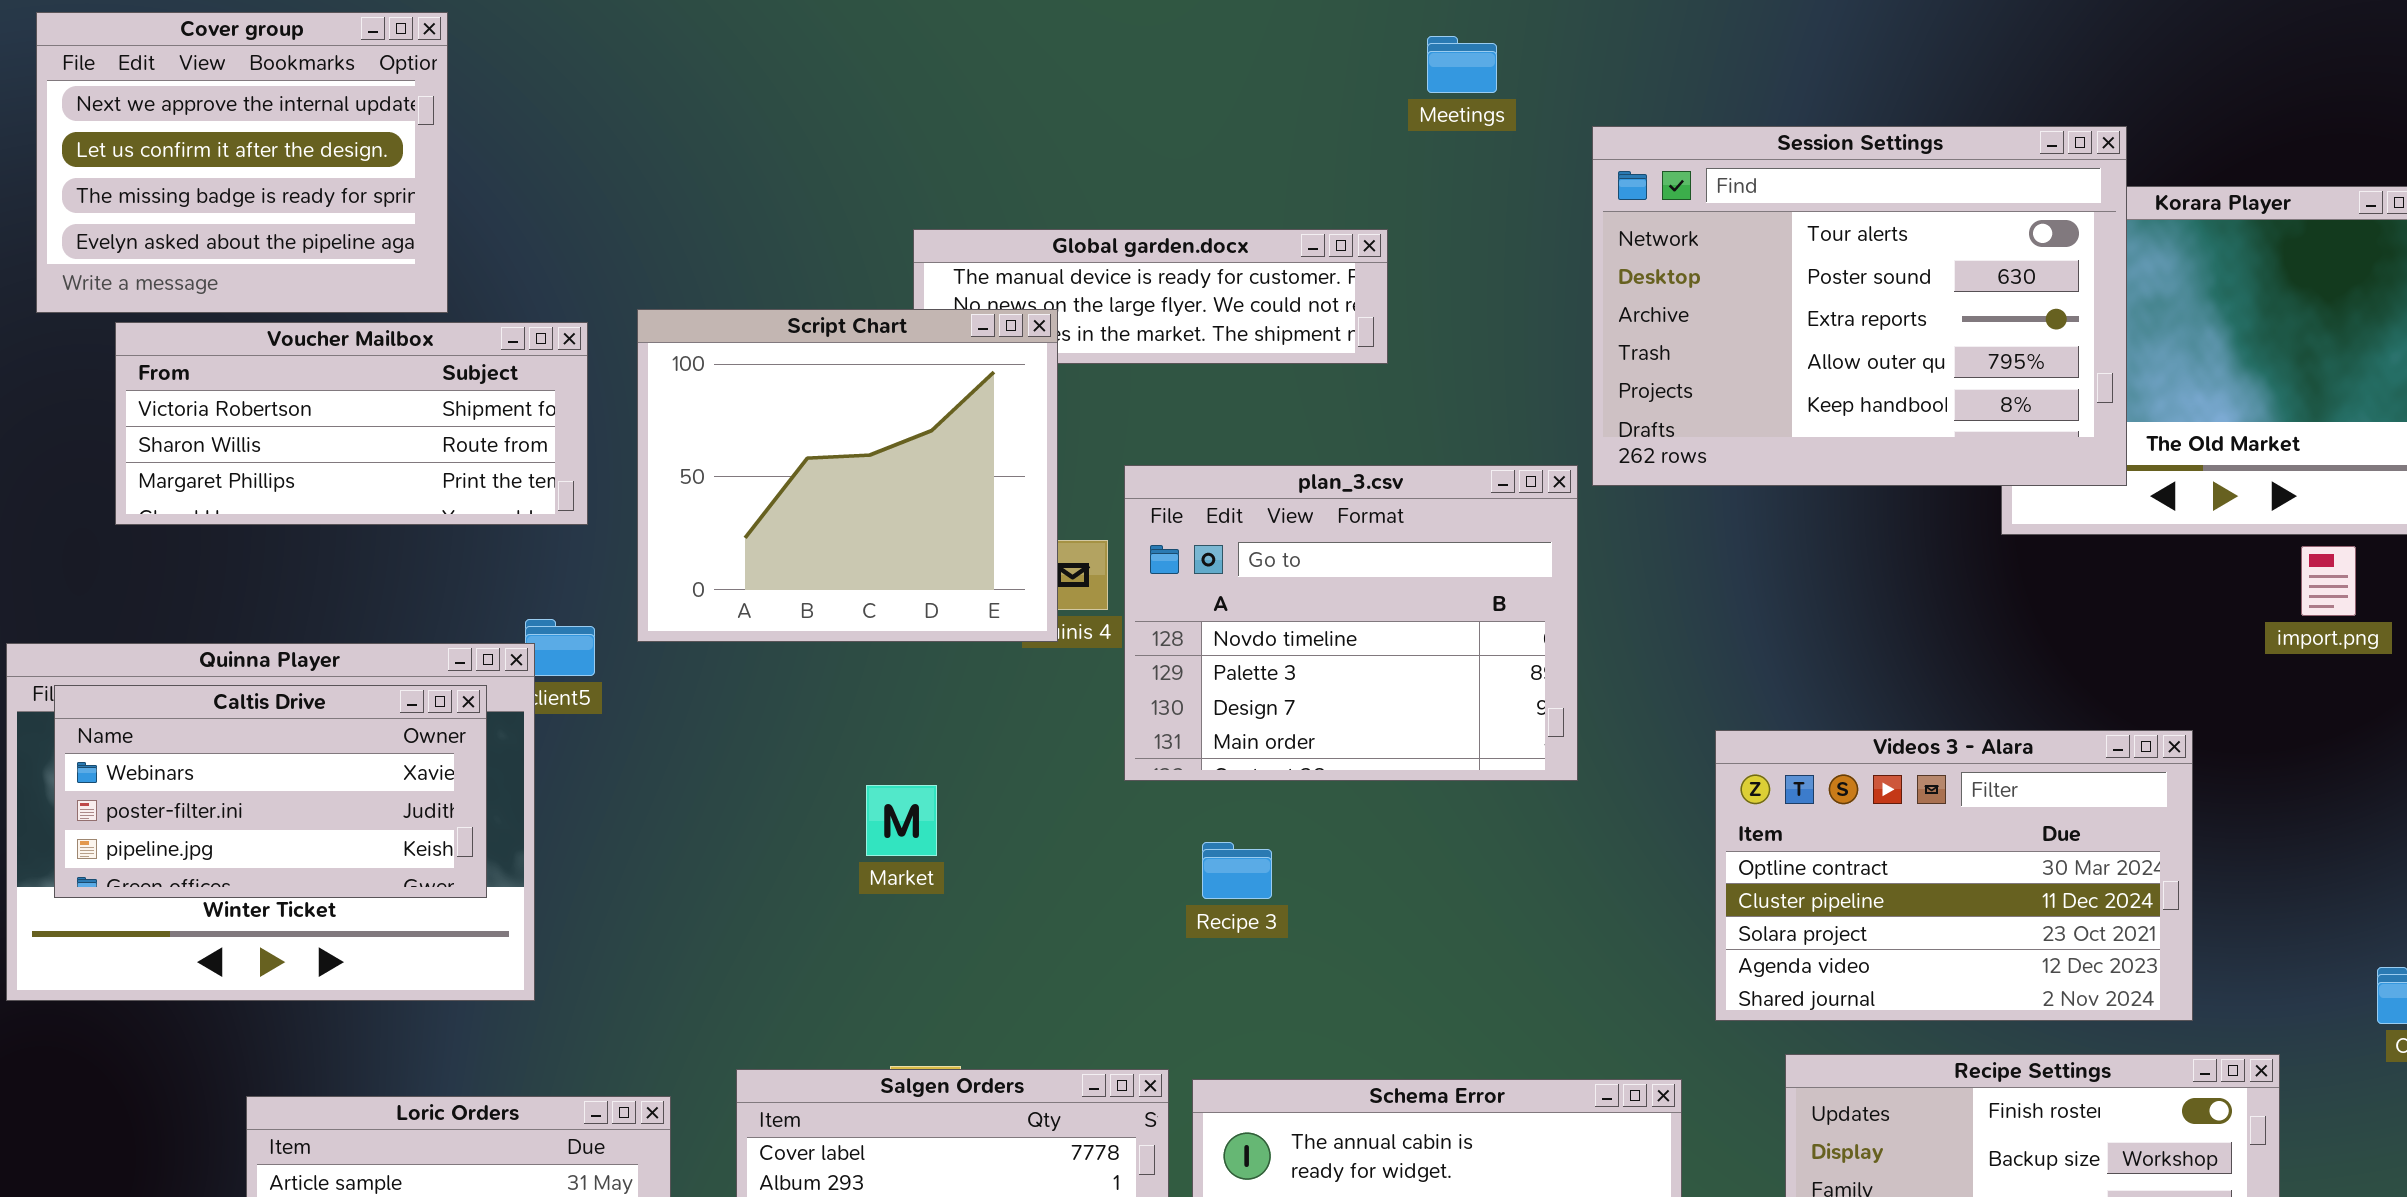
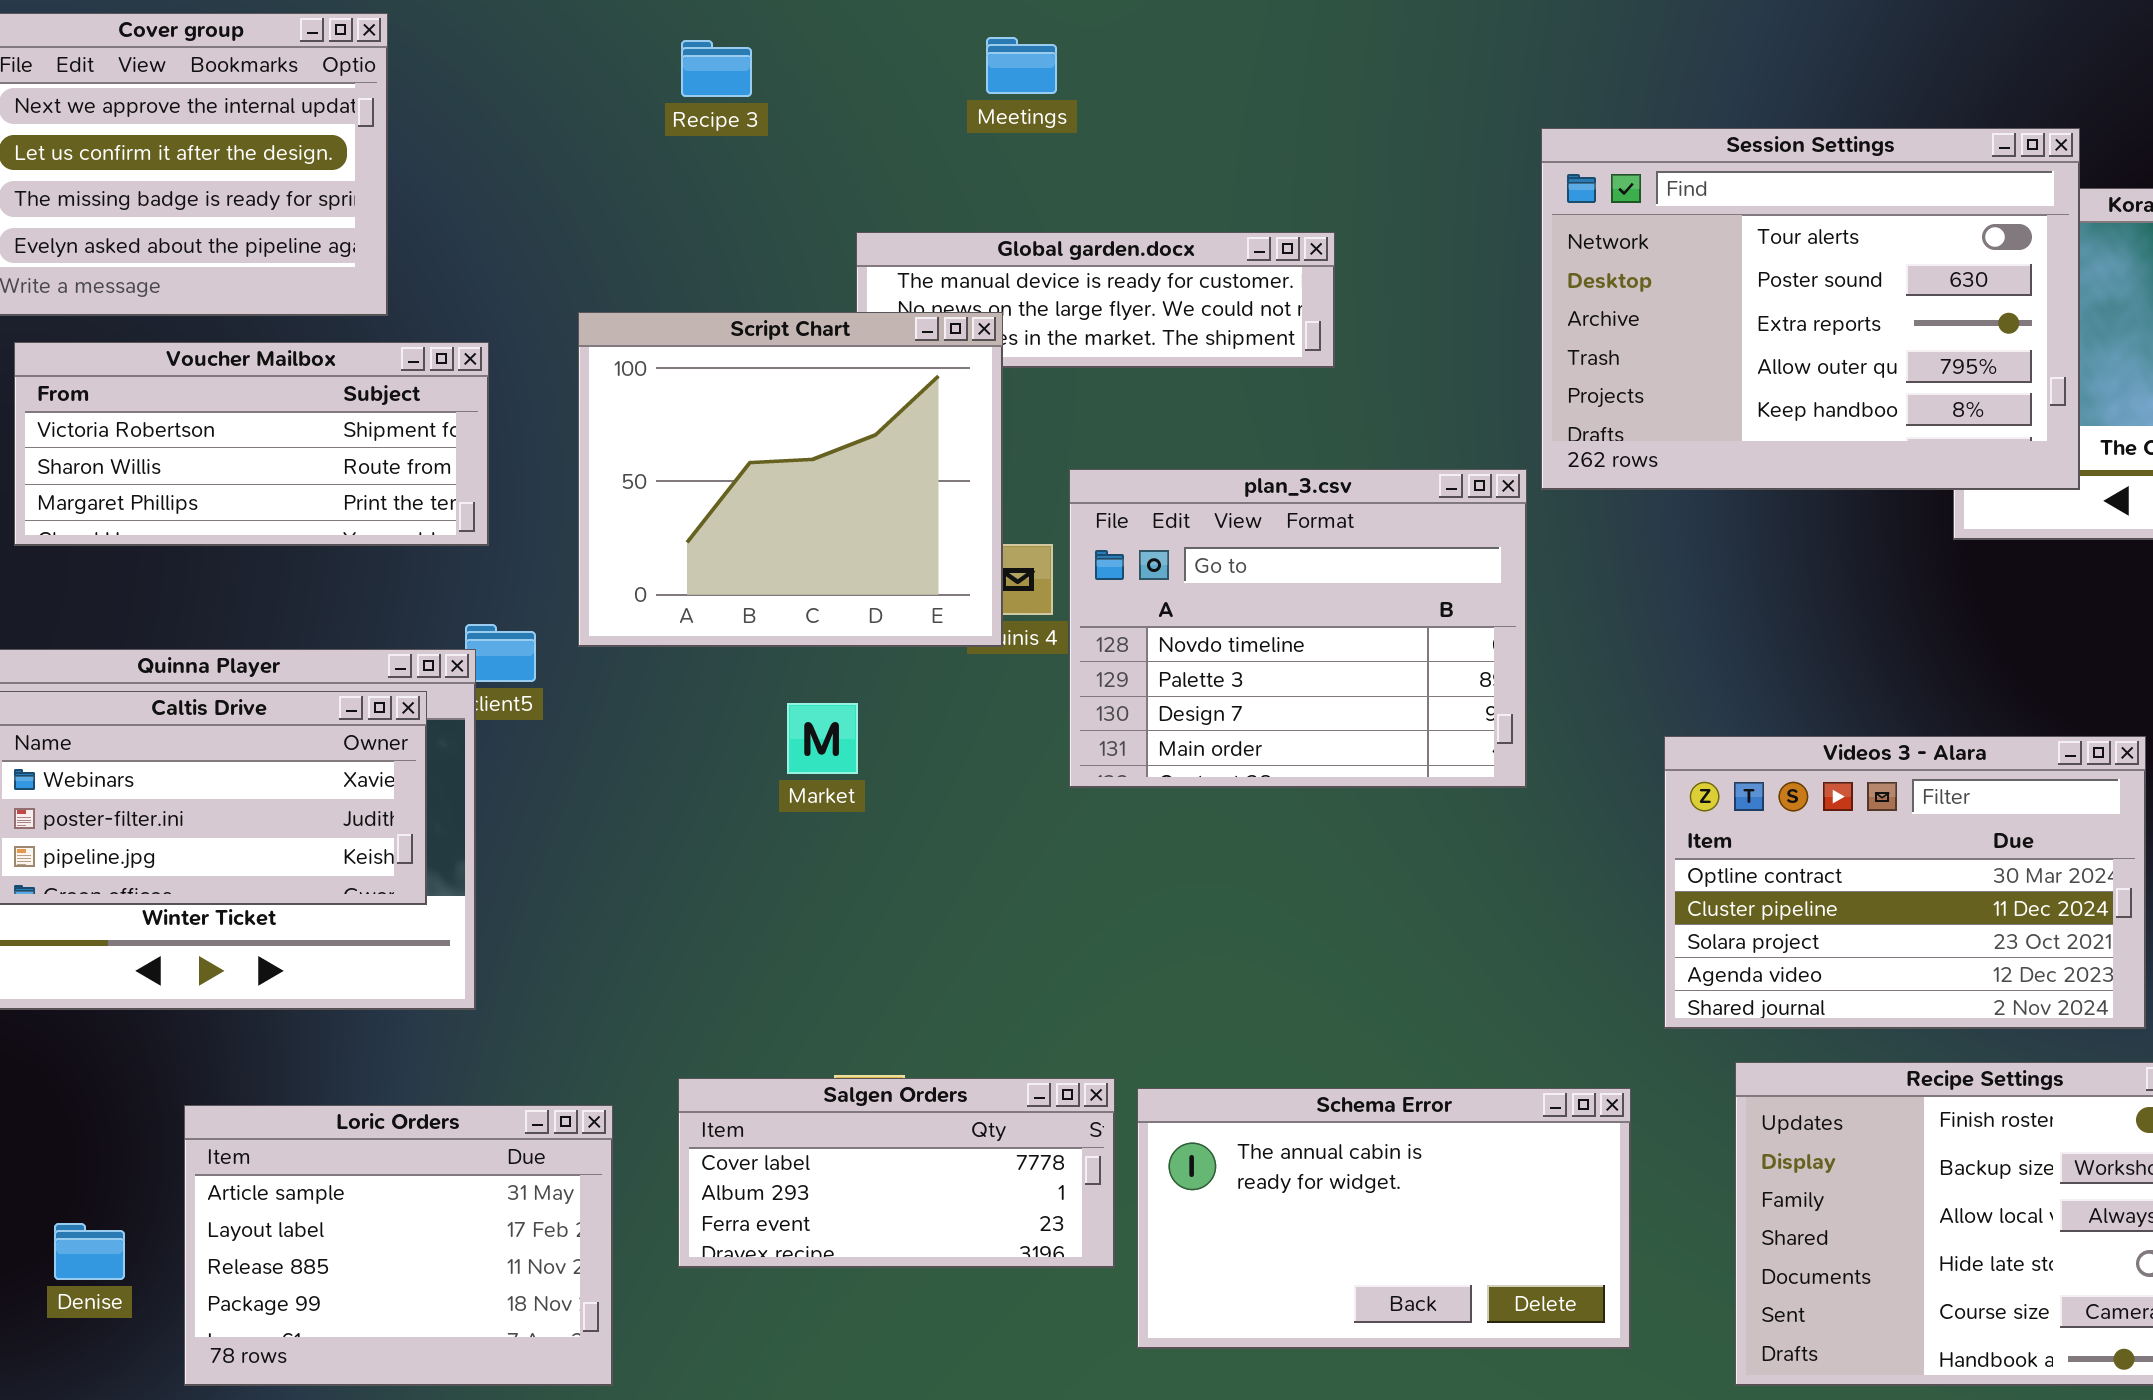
Meetings: [1427,36,1497,93] -> [986,37,1057,94], moved
Voucher Mailbox: [115,322,588,525] -> [14,342,489,546], moved
Market: [866,785,937,856] -> [787,703,858,774], moved
Recipe 3: [1202,842,1272,899] -> [681,40,752,97], moved

